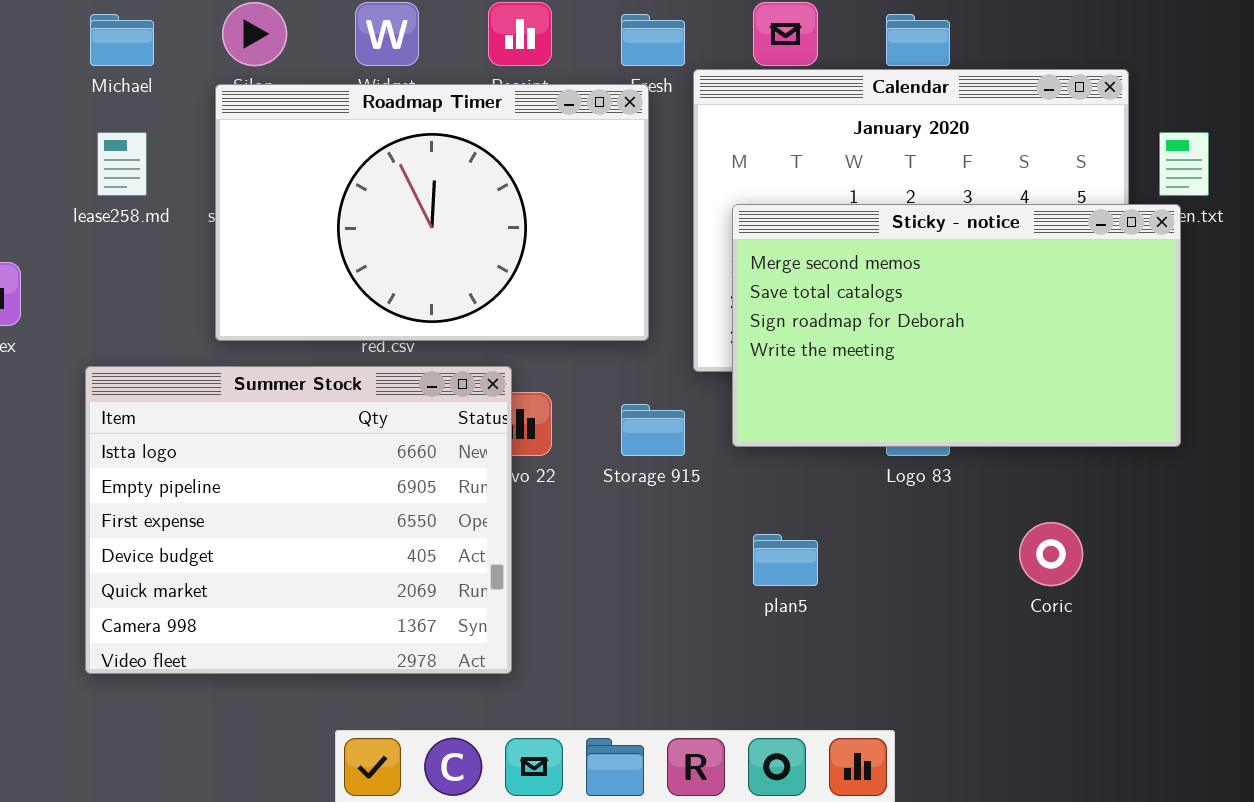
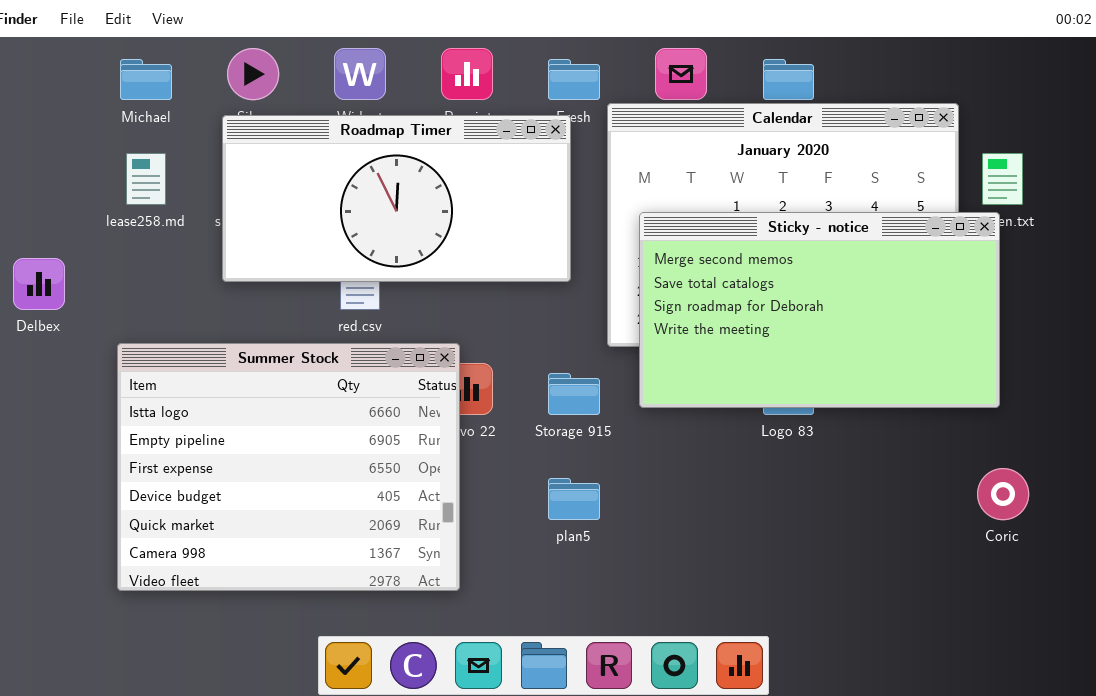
Roadmap Timer: [215,84,649,341] -> [222,115,571,282], resized
Coric: [1019,522,1083,586] -> [977,468,1029,520], moved
plan5: [753,534,818,586] -> [548,478,600,520], moved

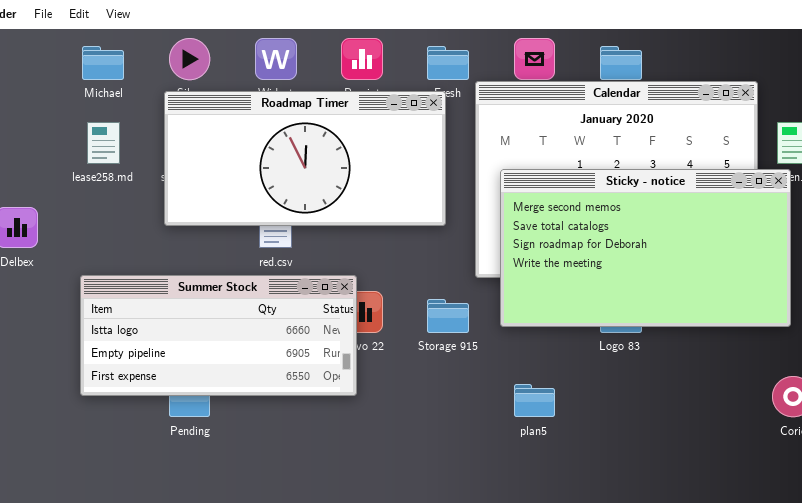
Summer Stock: [117,343,460,591] -> [80,275,357,396], resized
plan5: [548,478,600,520] -> [514,384,555,417], moved

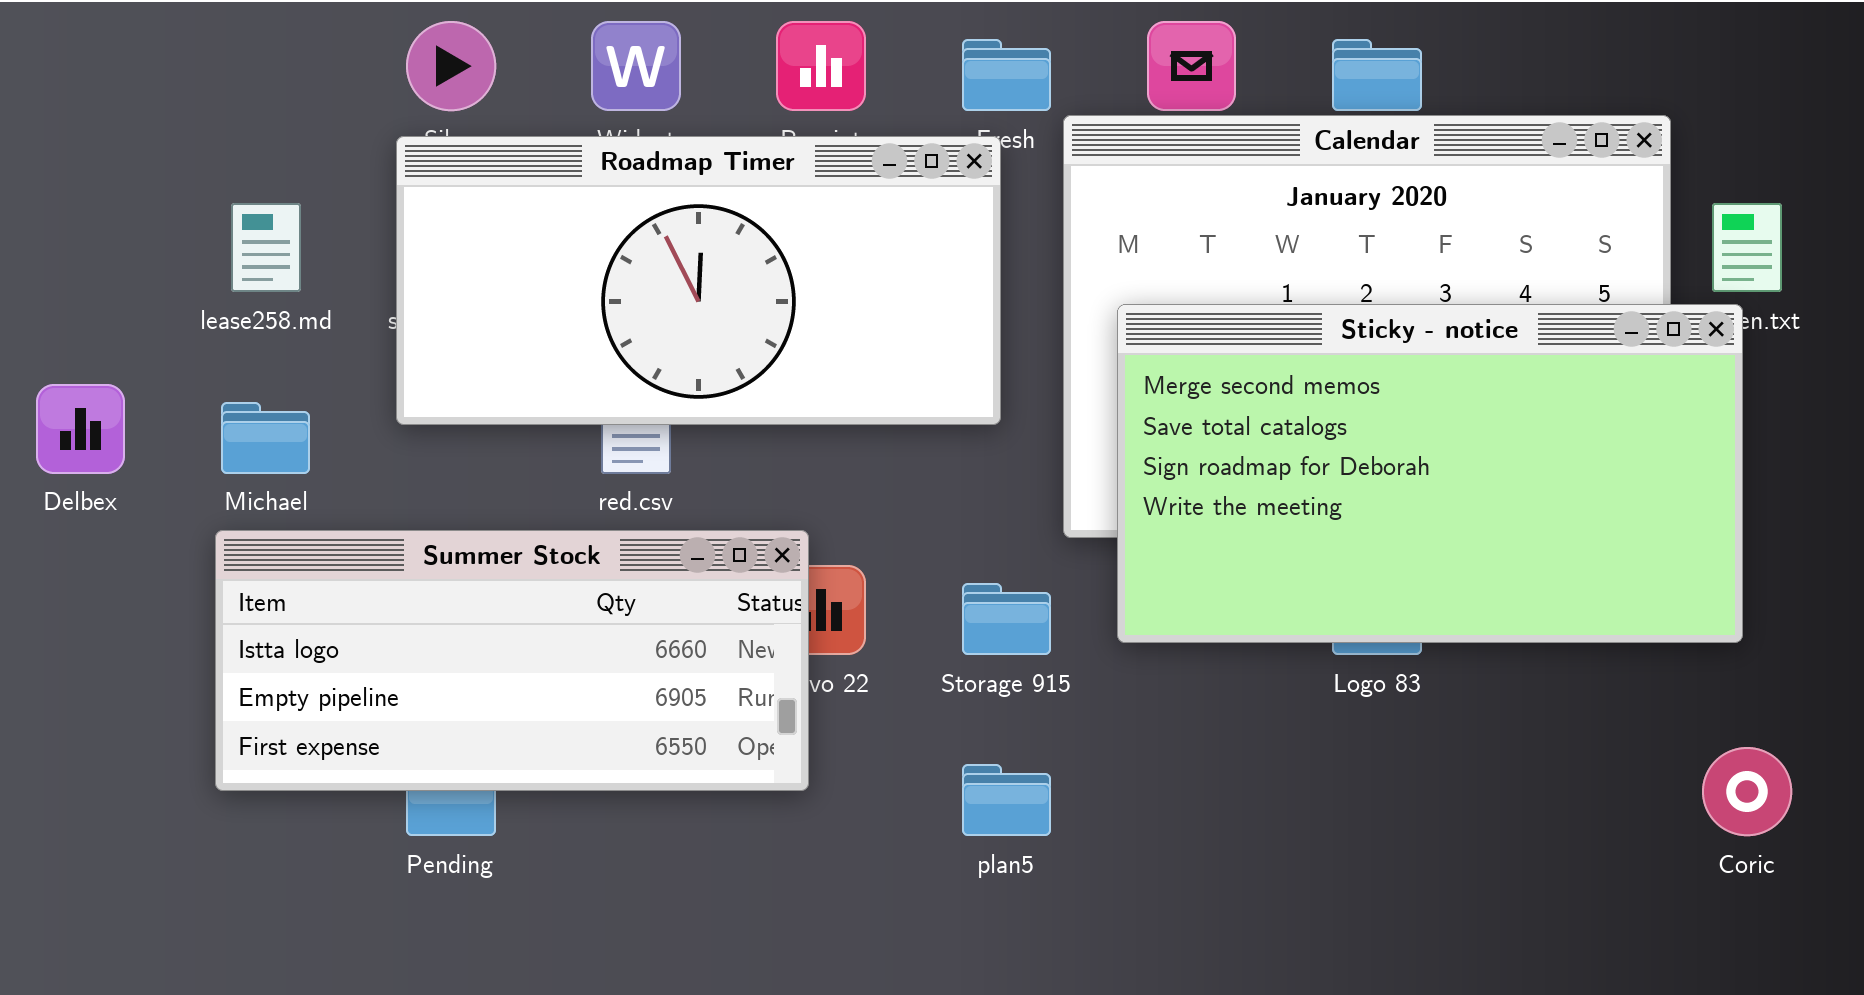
Michael: [82,46,124,80] -> [221,402,310,474], moved
plan5: [514,384,555,417] -> [962,764,1051,836], moved

